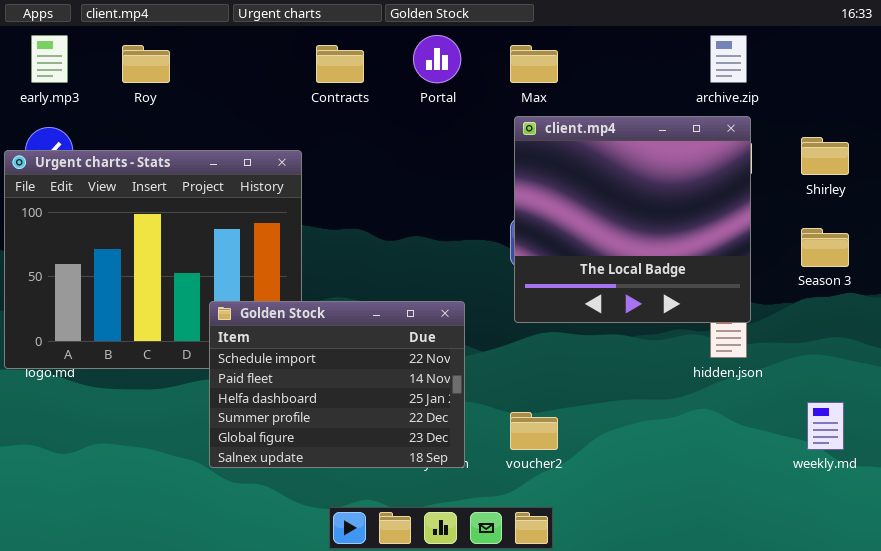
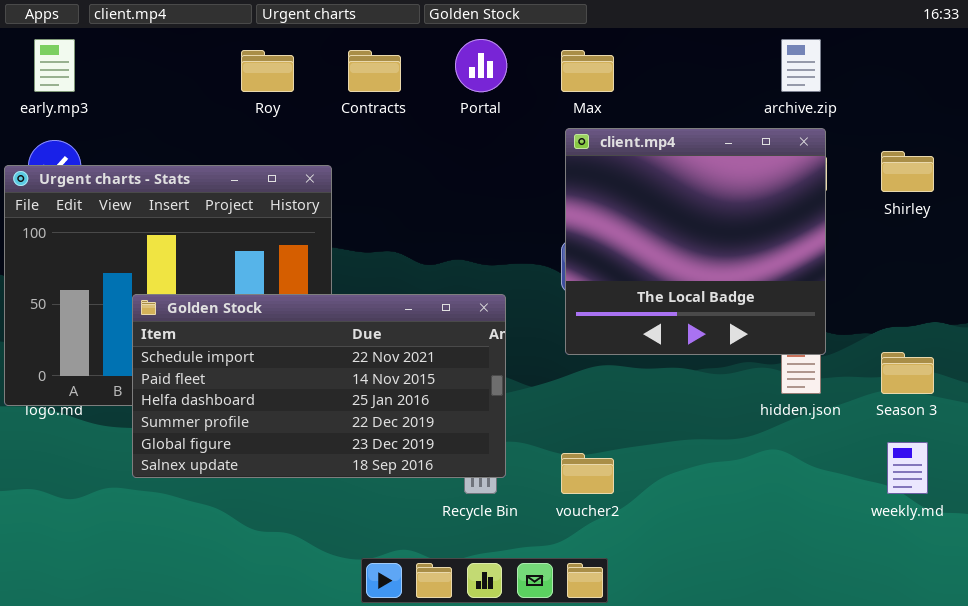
Roy: [122,45,170,83] -> [241,50,294,92], moved
Season 3: [801,228,849,267] -> [881,352,934,394], moved
Golden Stock: [209,301,465,468] -> [132,294,506,478], moved, resized

